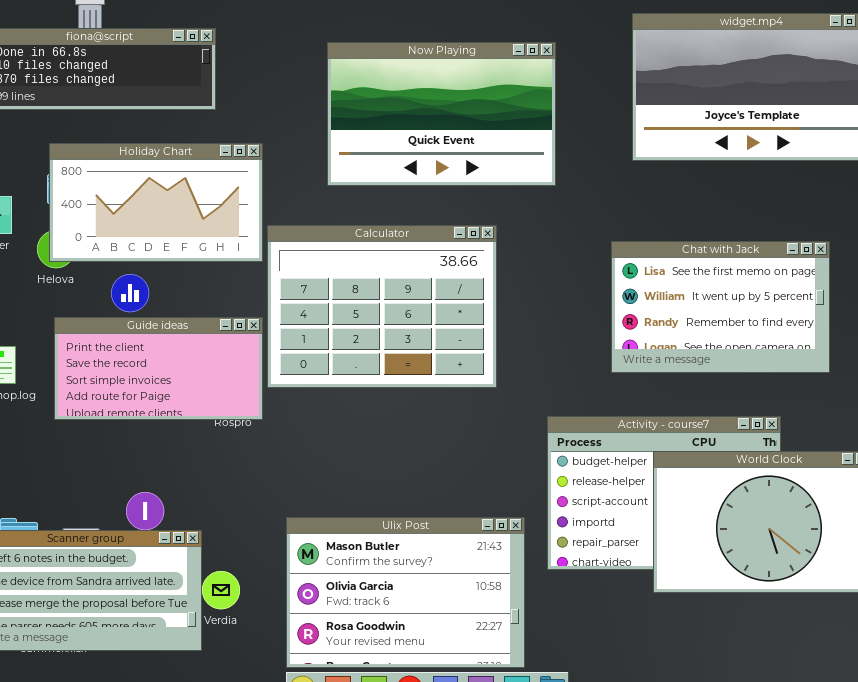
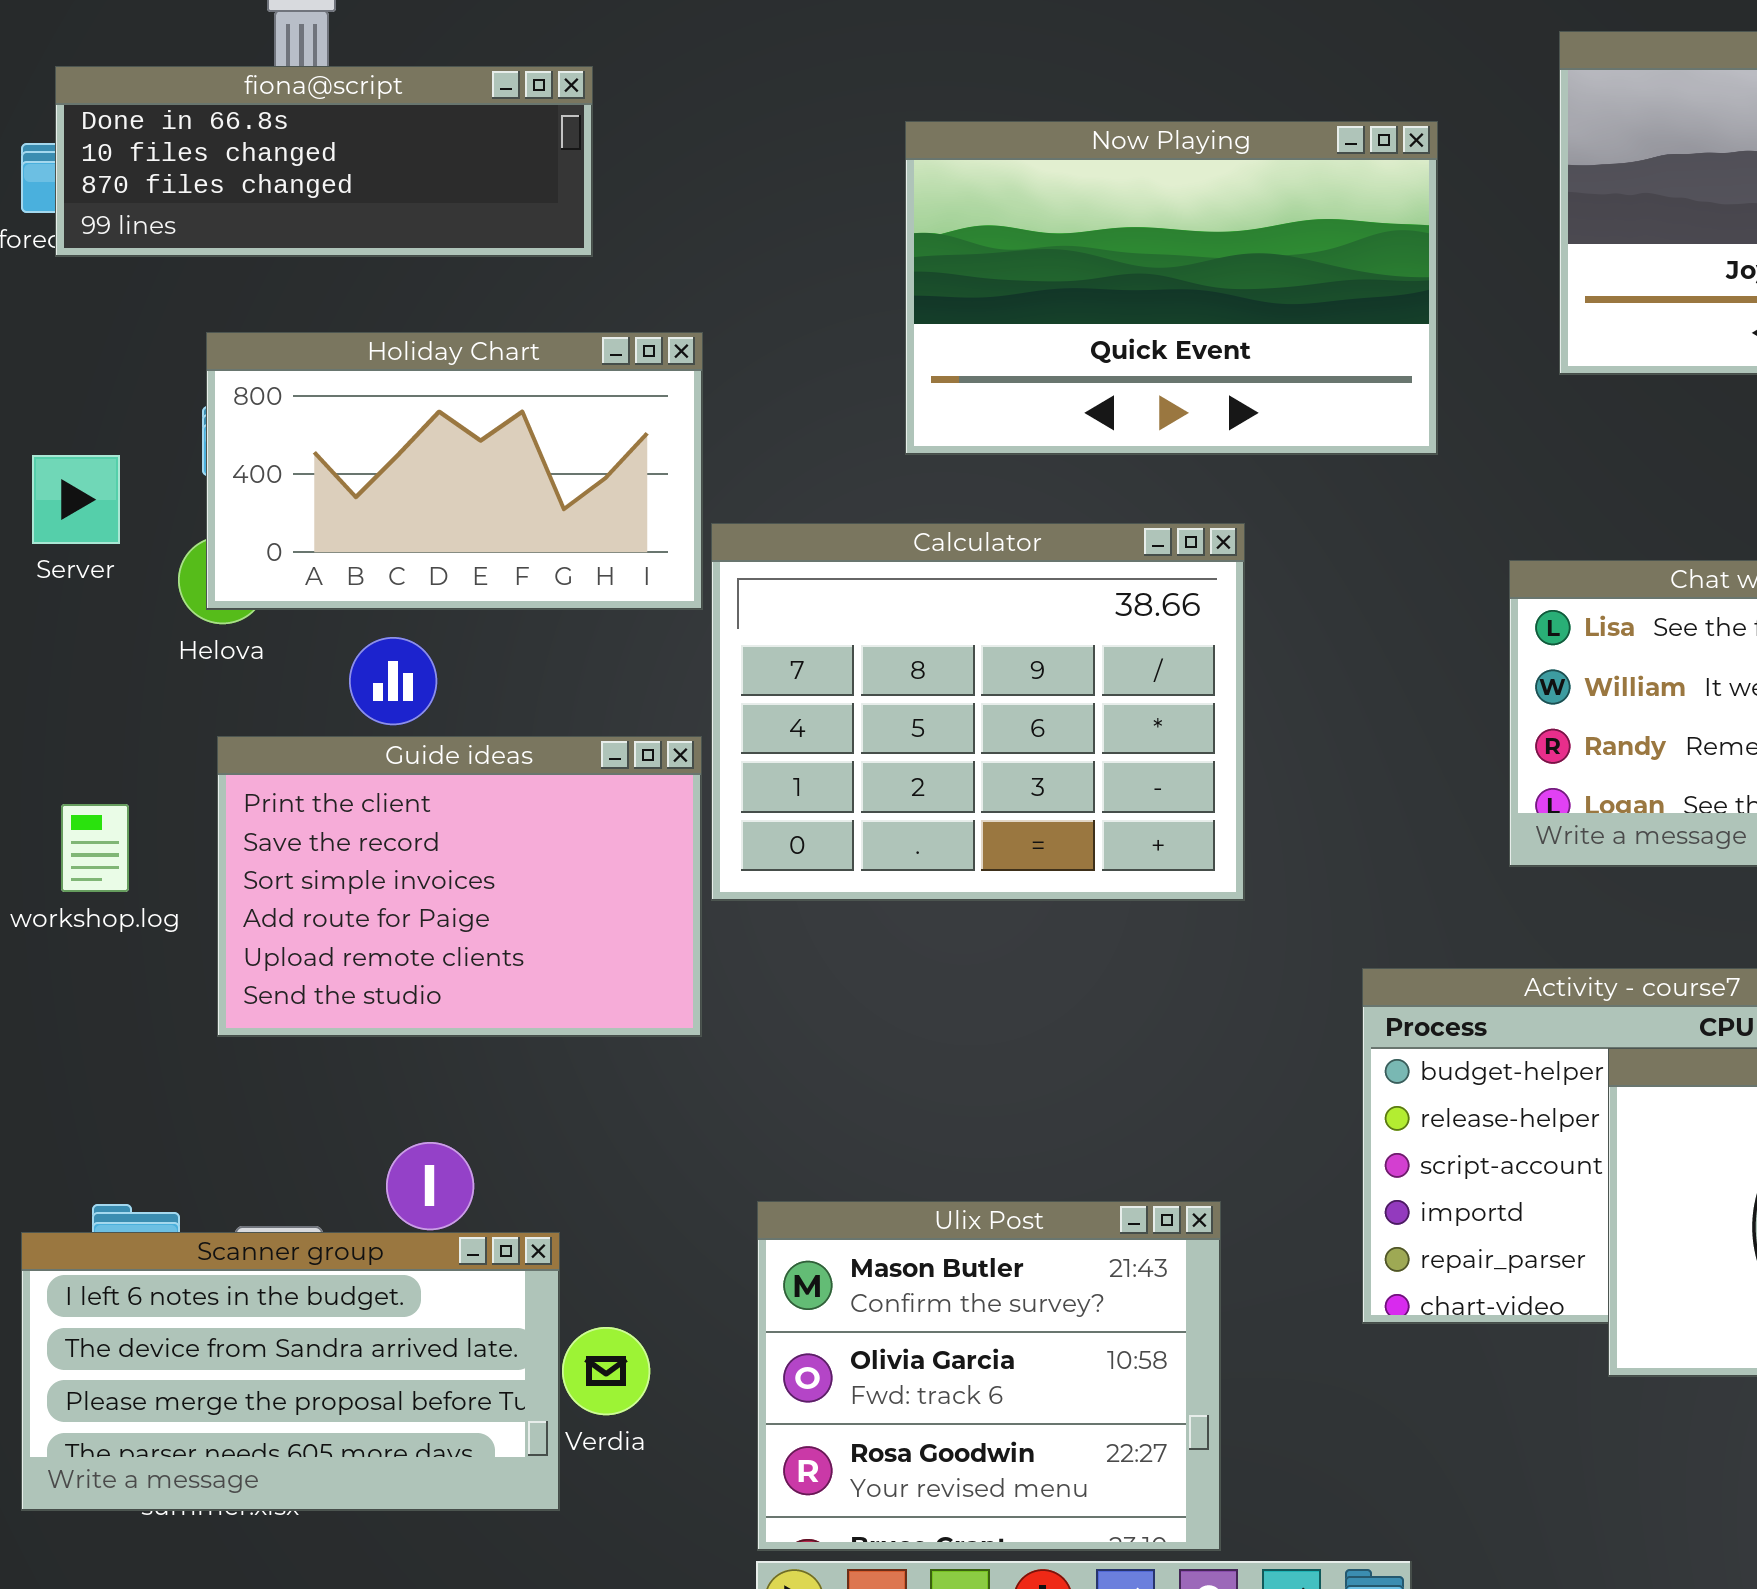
Now Playing: [327,42,556,186] -> [905,121,1438,455], moved
Guide ideas: [54,317,263,420] -> [217,736,702,1037], resized
Ulix Post: [286,517,525,668] -> [757,1201,1221,1551], resized

